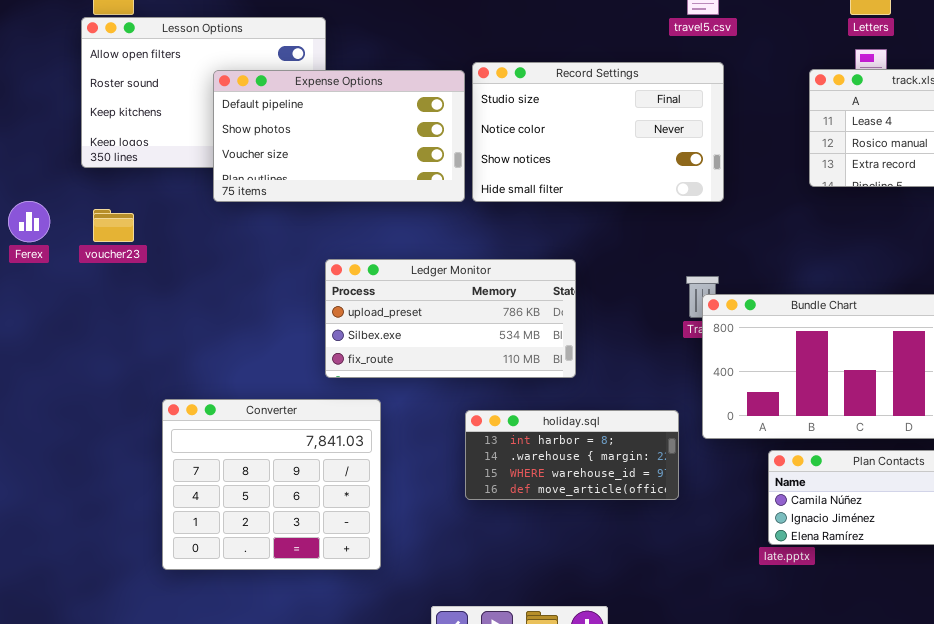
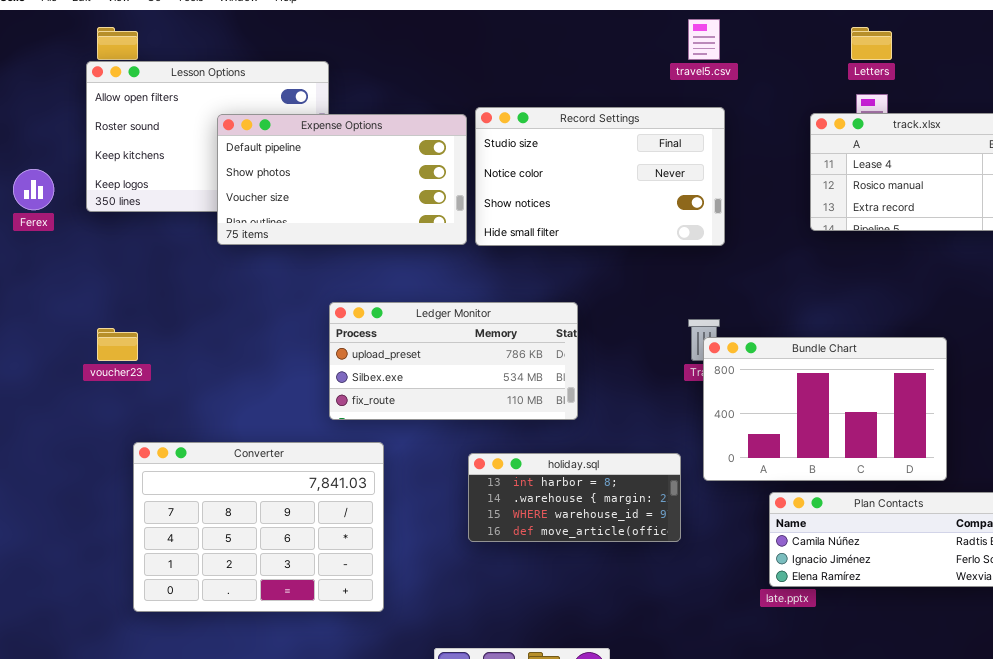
Ferex: [8,201,50,242] -> [13,169,54,210], moved
voucher23: [93,209,134,242] -> [97,328,138,361], moved
Converter: [162,399,381,570] -> [133,442,384,612], resized

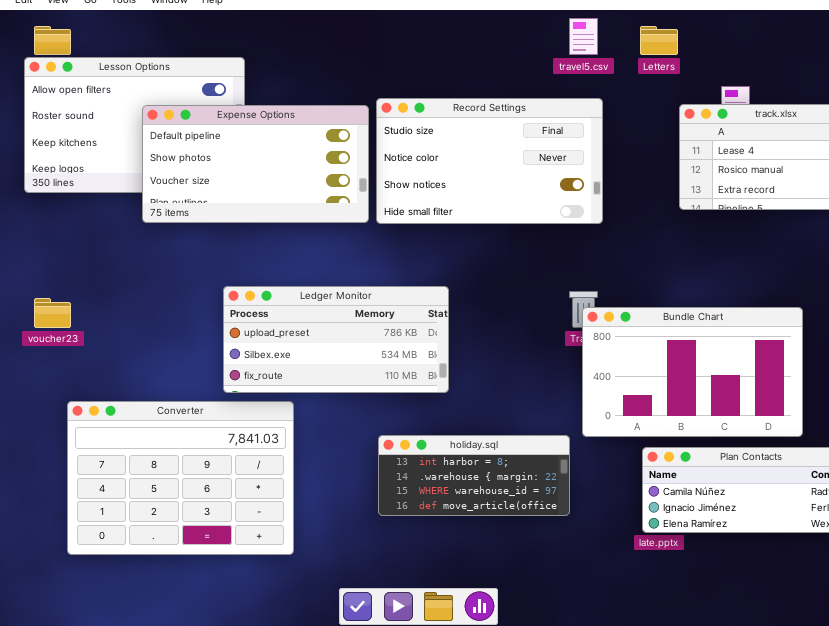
Letters: [851,27,892,60] -> [640,26,678,55], moved
Ledger Monitor: [329,302,578,420] -> [223,286,449,393], moved
holiday.sql: [468,453,681,542] -> [378,435,570,516], moved

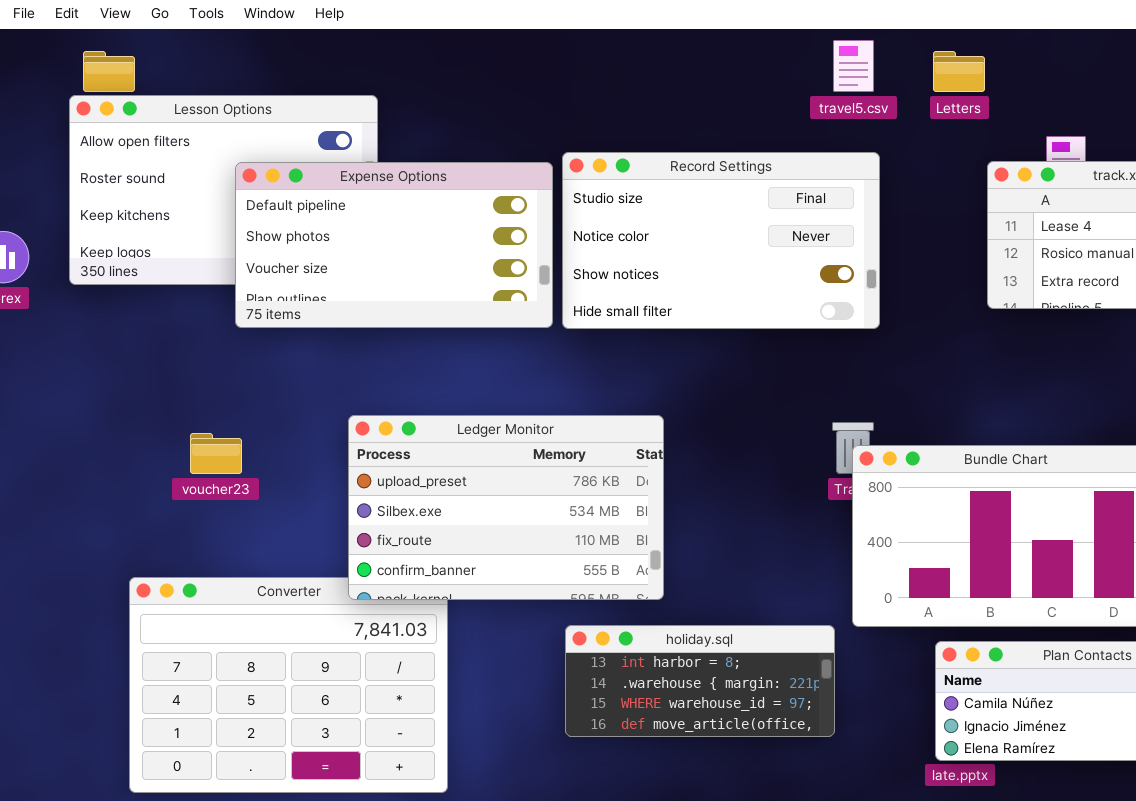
Ledger Monitor: [223,286,449,393] -> [348,415,664,600], resized
voucher23: [34,298,71,328] -> [190,433,242,474], moved

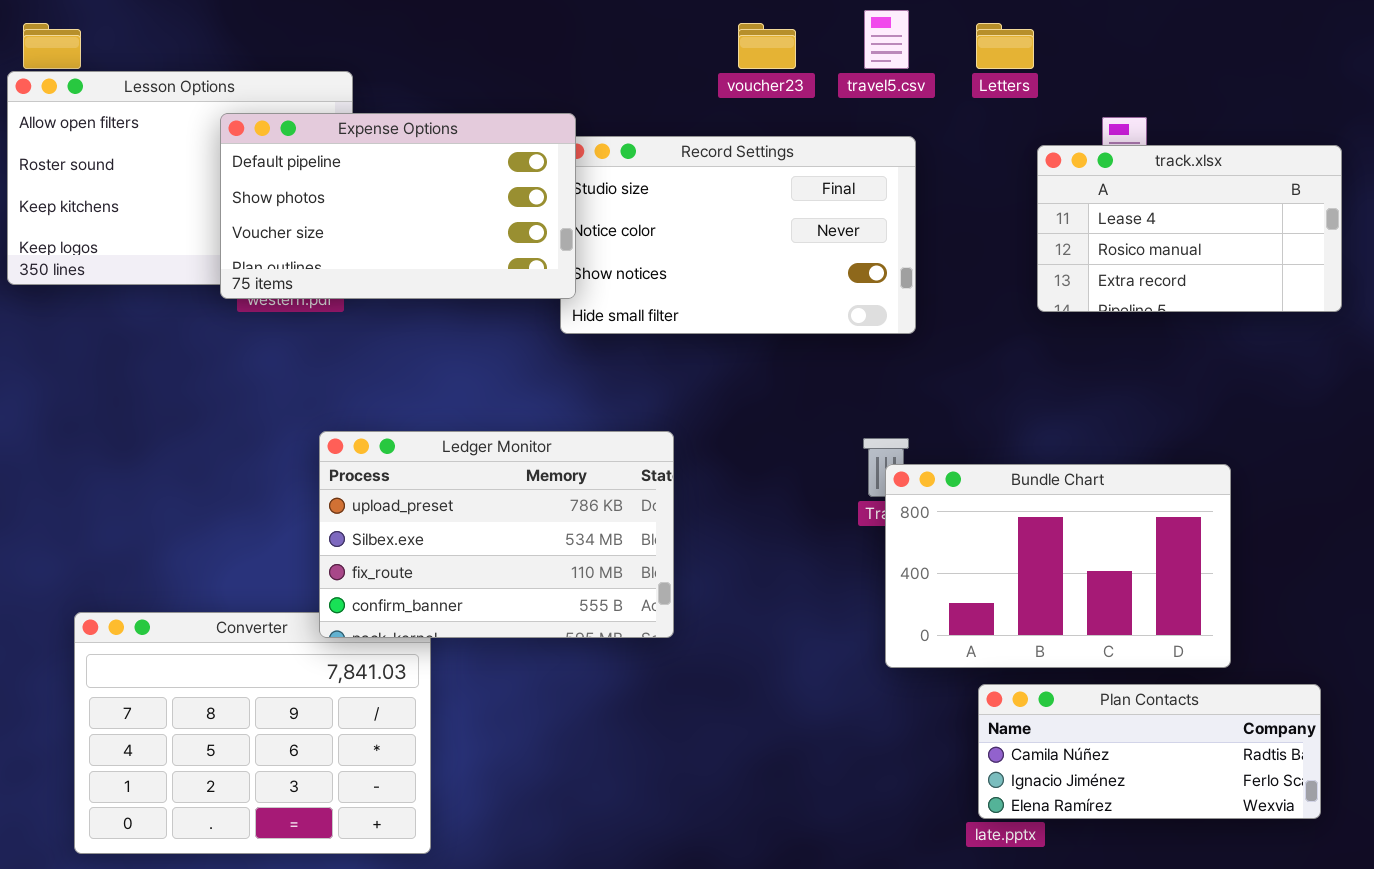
Expense Options: [235,162,553,328] -> [220,113,576,299], moved
voucher23: [190,433,242,474] -> [738,23,796,69], moved
holiday.sql: [565,625,835,737] -> none, closed

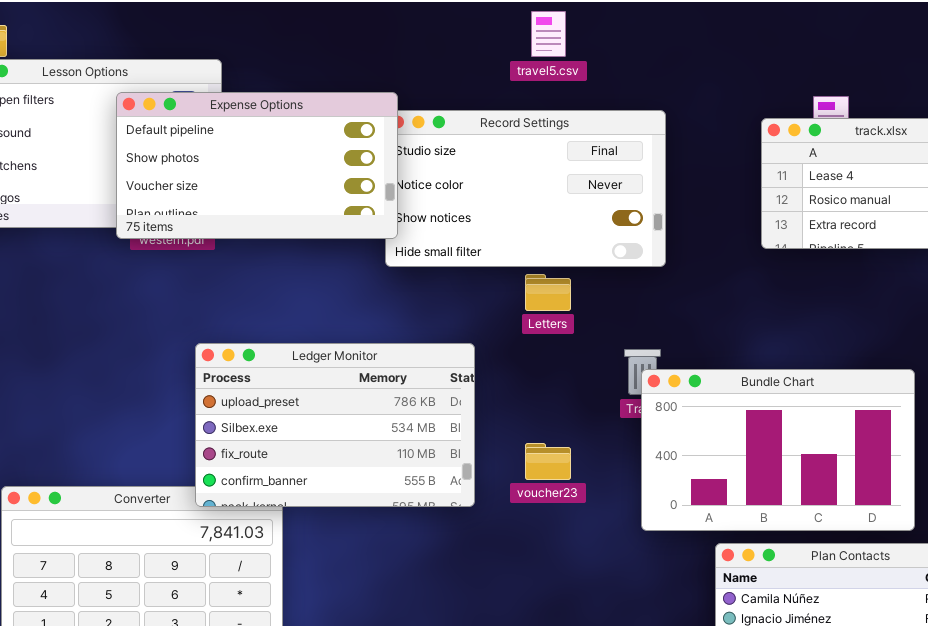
travel5.csv: [864,10,909,69] -> [531,11,566,57], moved
voucher23: [738,23,796,69] -> [525,443,571,480], moved
Letters: [976,23,1034,69] -> [525,274,571,311], moved

